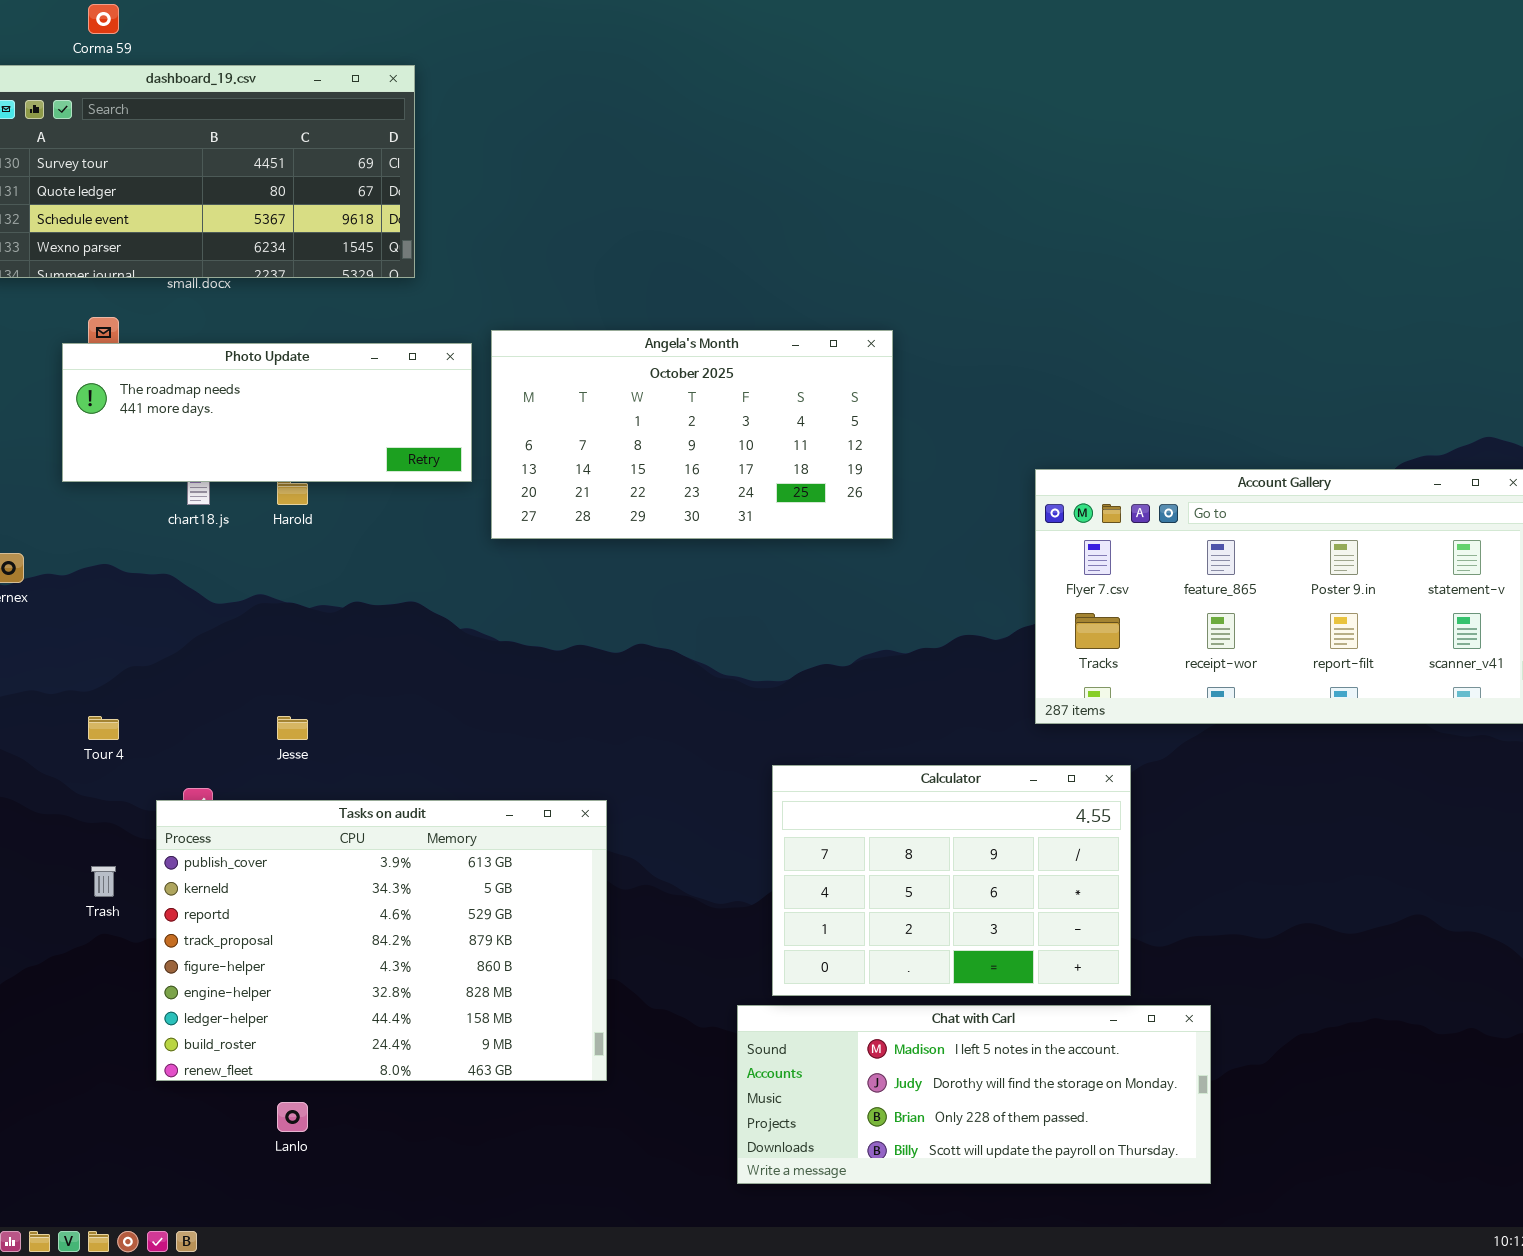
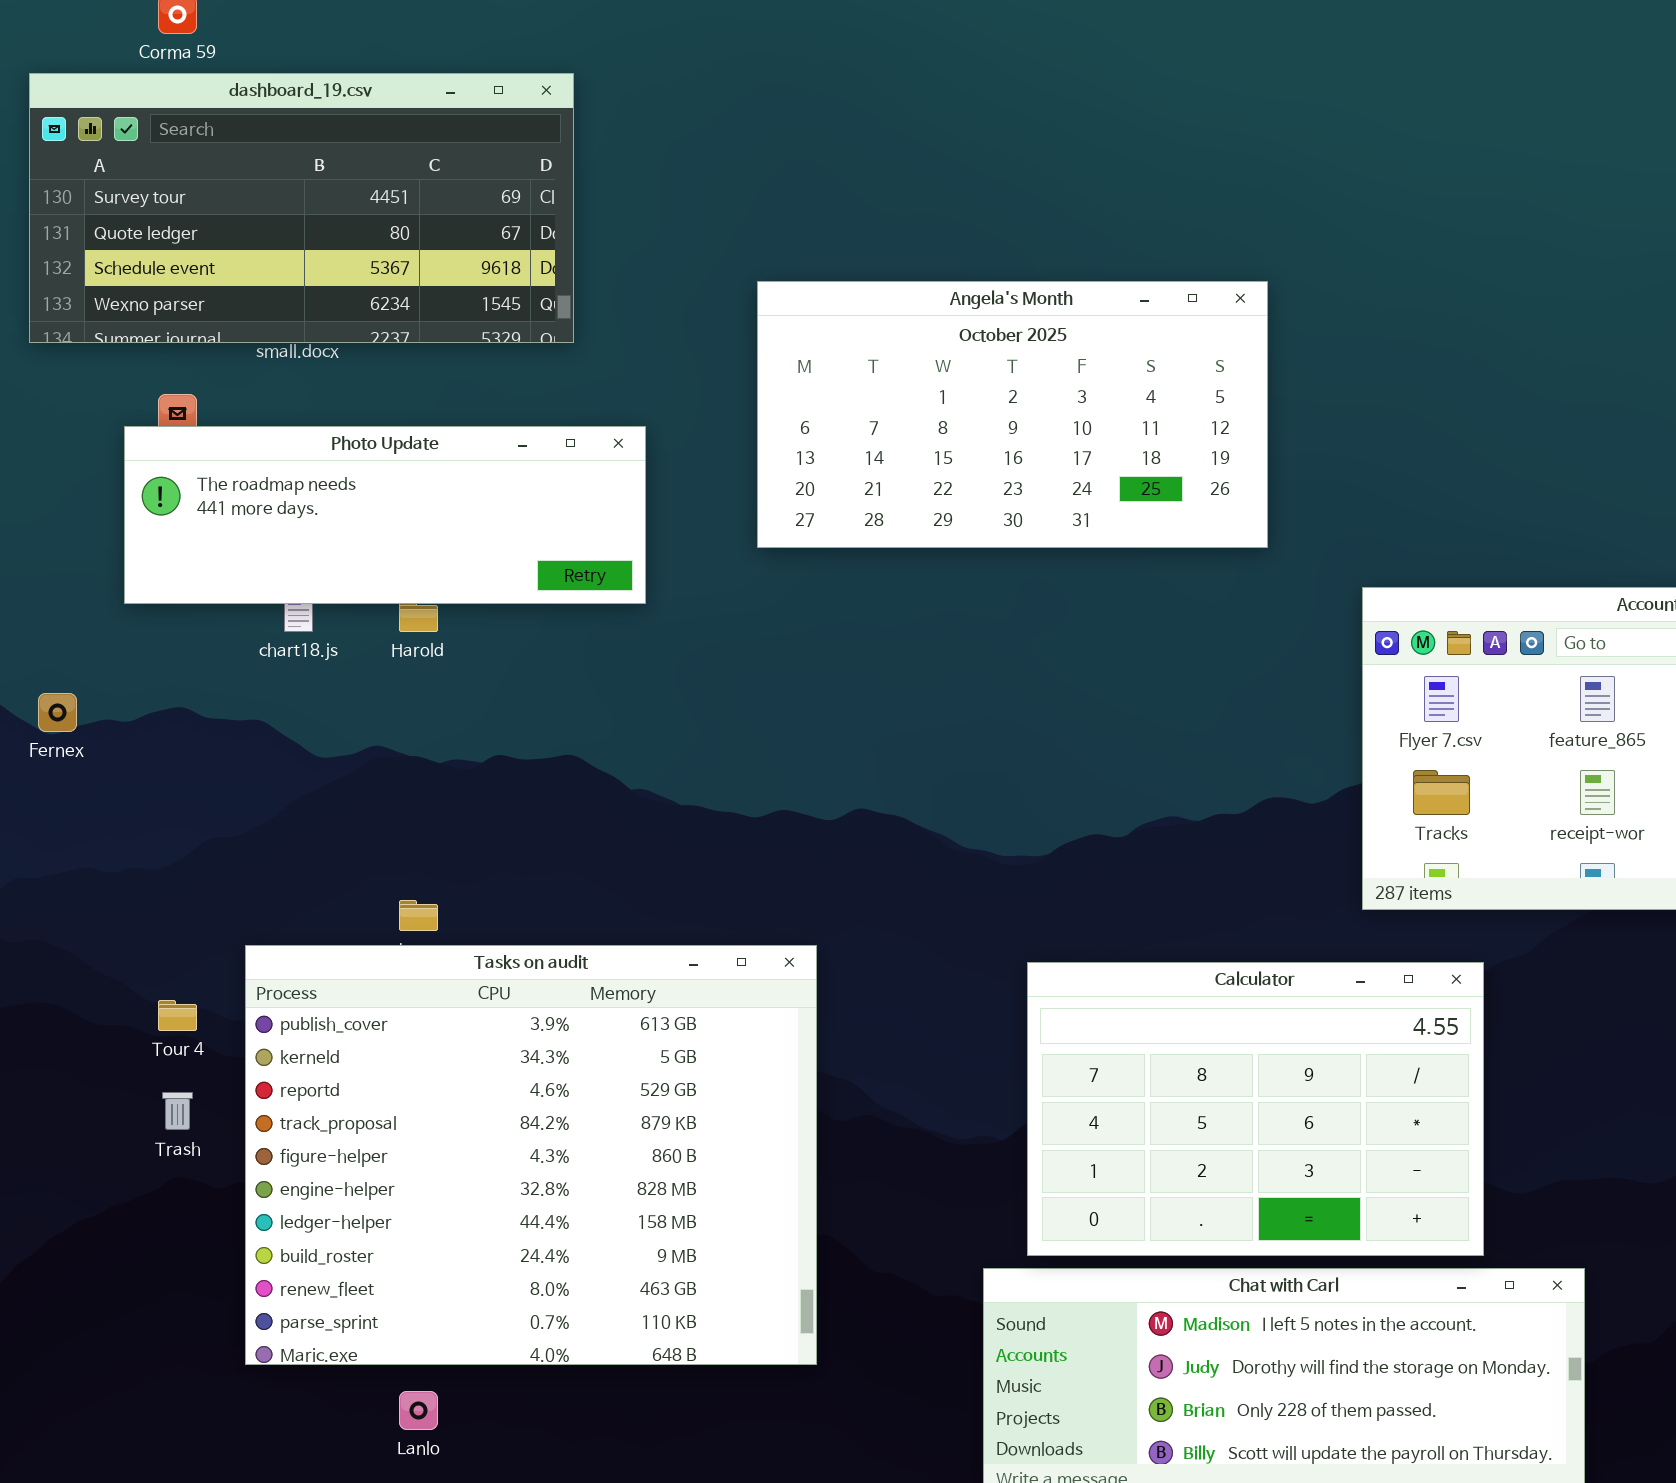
Angela's Month: [491,330,893,539] -> [757,281,1268,548], moved
Tour 4: [88,716,119,740] -> [158,1000,197,1031], moved
Tasks on audit: [156,800,607,1081] -> [245,945,817,1365], resized

